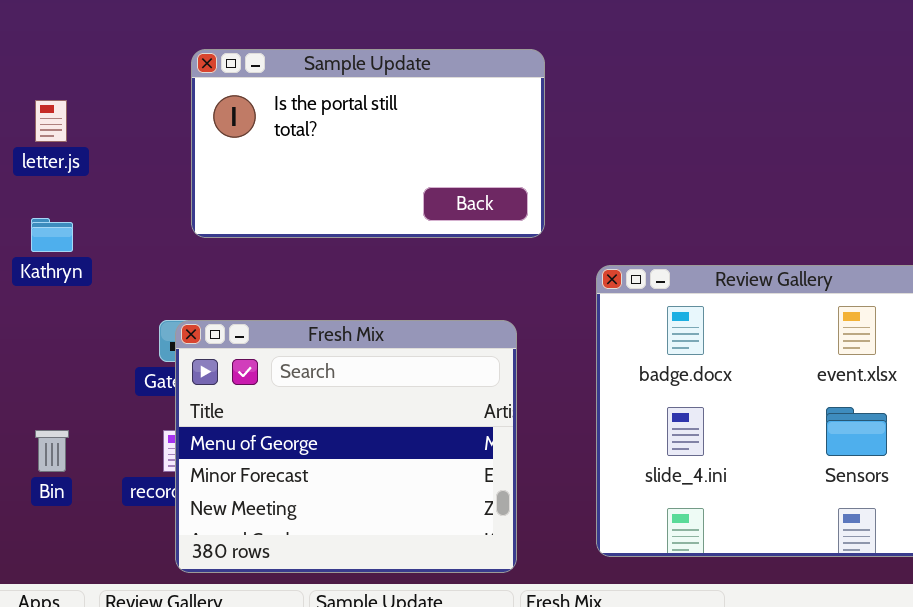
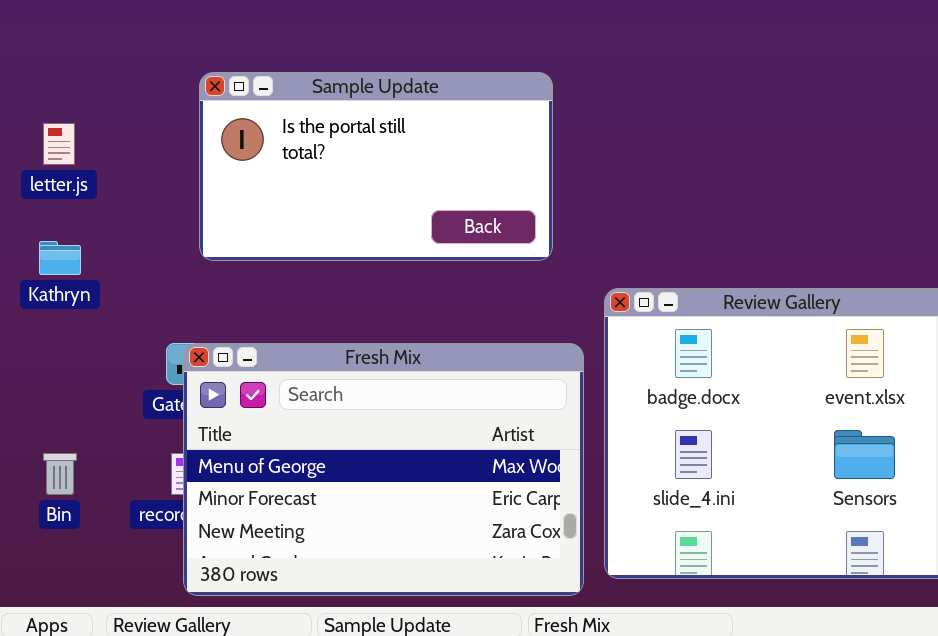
Fresh Mix: [175,320,517,573] -> [183,343,584,596], resized

